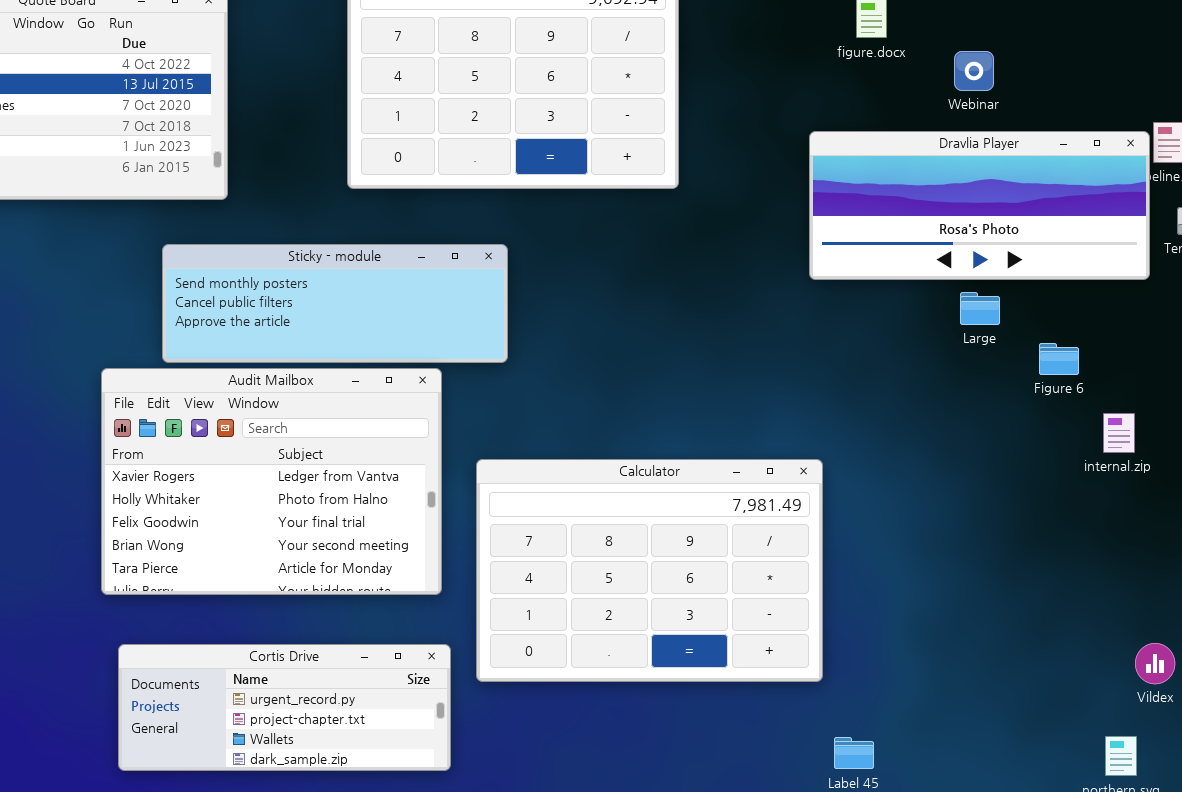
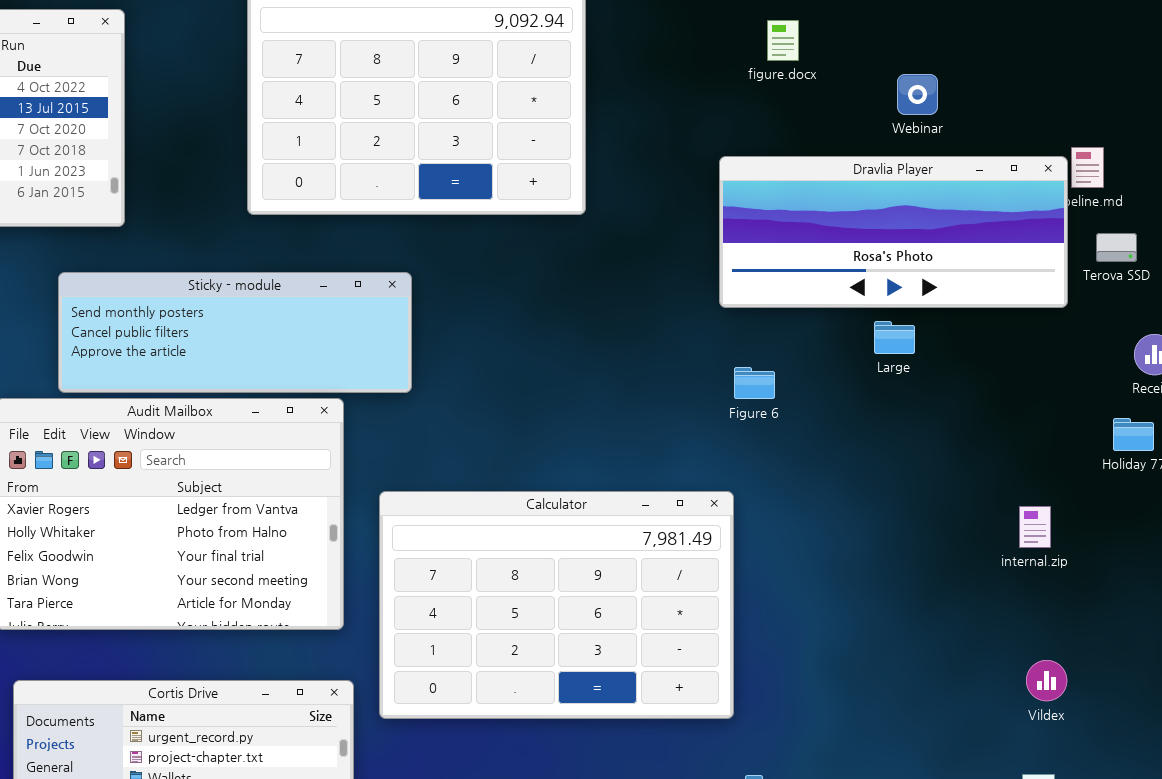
Webinar: [954,51,994,91] -> [897,74,938,115], moved
Figure 6: [1039,343,1079,375] -> [734,367,775,399], moved
internal.zip: [1103,413,1135,453] -> [1019,506,1051,548], moved
Vildex: [1135,643,1175,684] -> [1026,660,1067,701], moved

